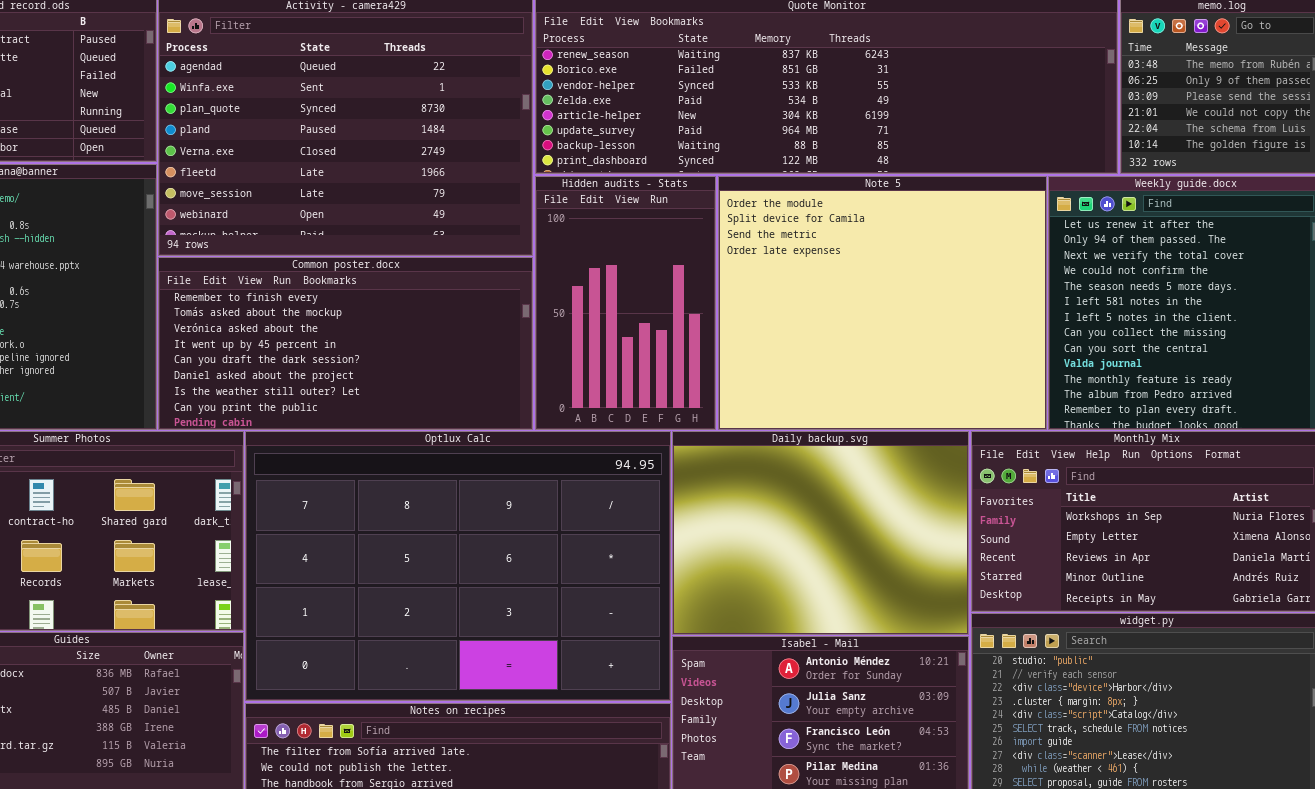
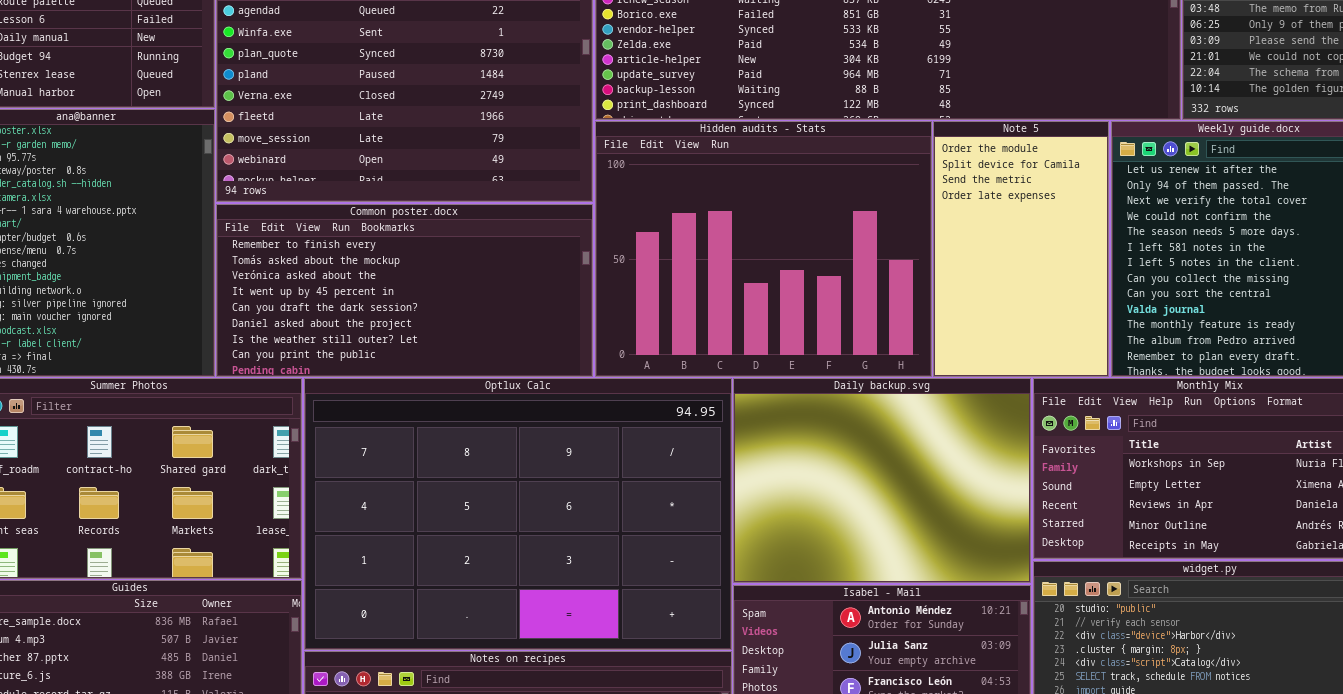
Hidden audits - Stats: [535,176,716,430] -> [595,121,932,377], resized
Note 5: [718,176,1047,430] -> [933,121,1109,377], resized

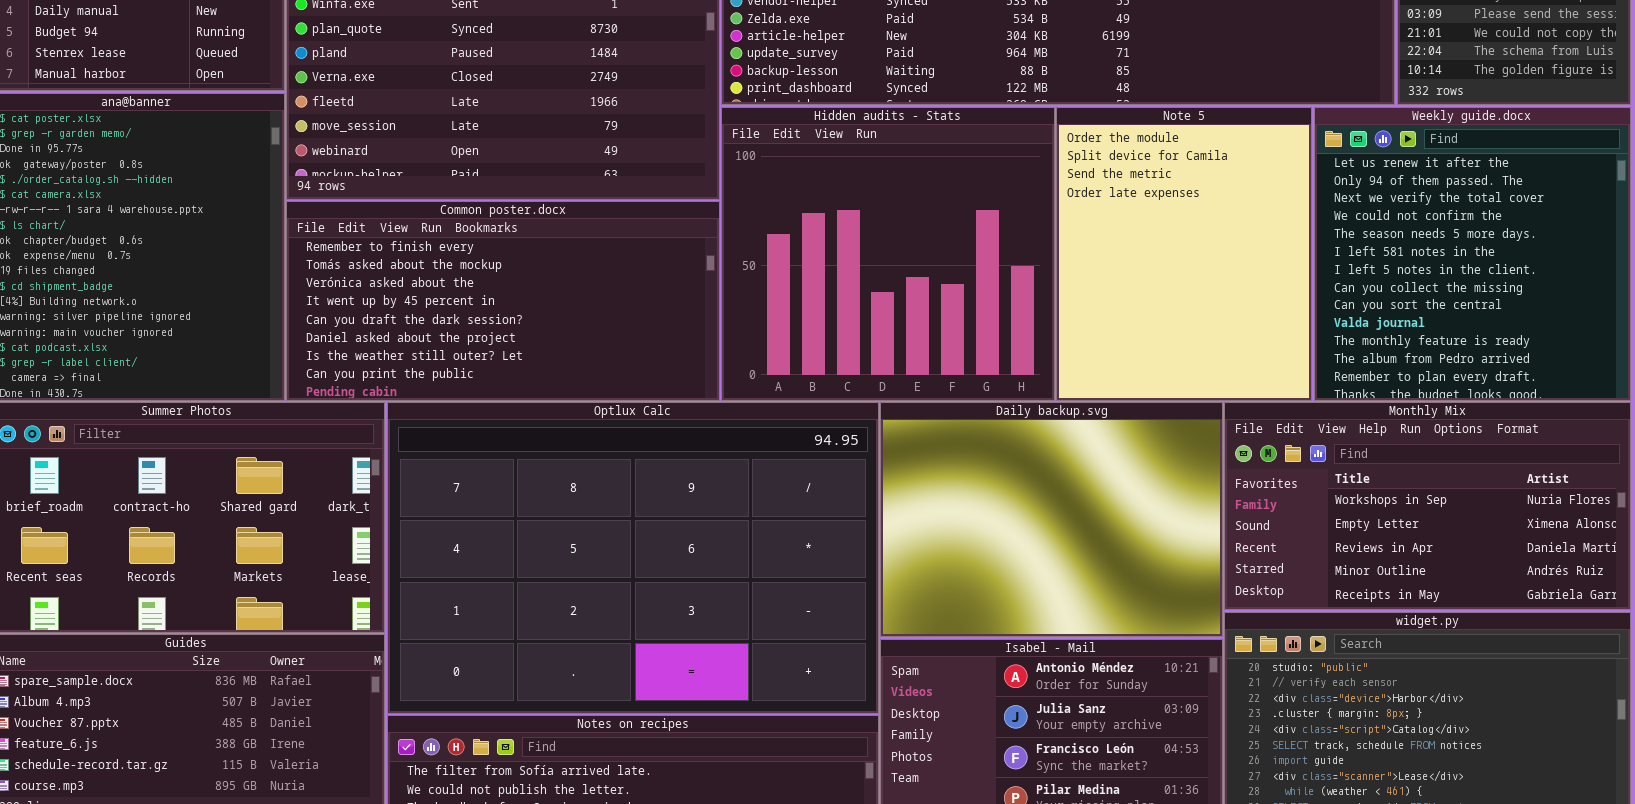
Hidden audits - Stats: [595,121,932,377] -> [721,107,1055,401], resized
Note 5: [933,121,1109,377] -> [1056,107,1312,401], resized

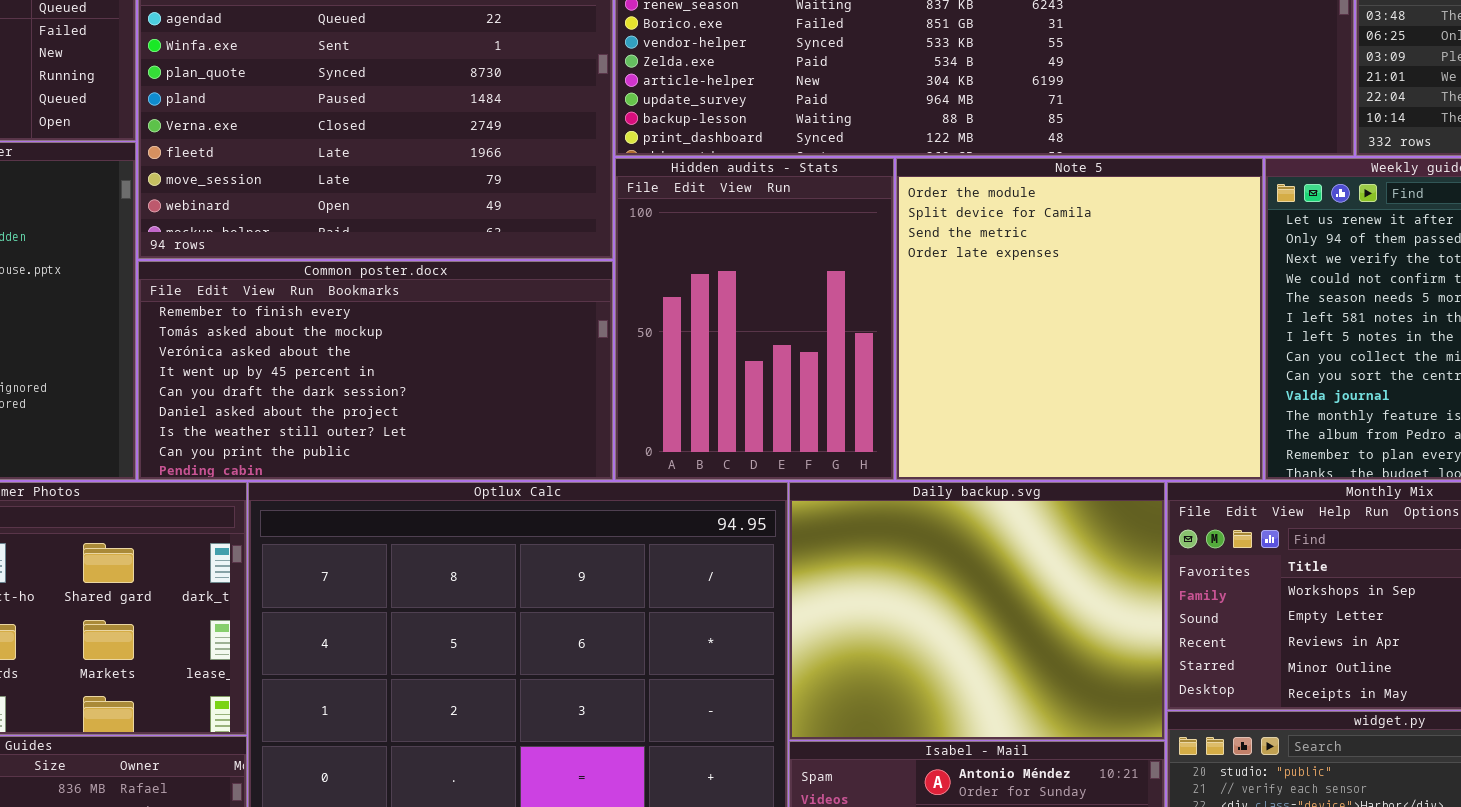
Hidden audits - Stats: [721,107,1055,401] -> [615,158,894,480], resized
Note 5: [1056,107,1312,401] -> [896,158,1263,480], resized

